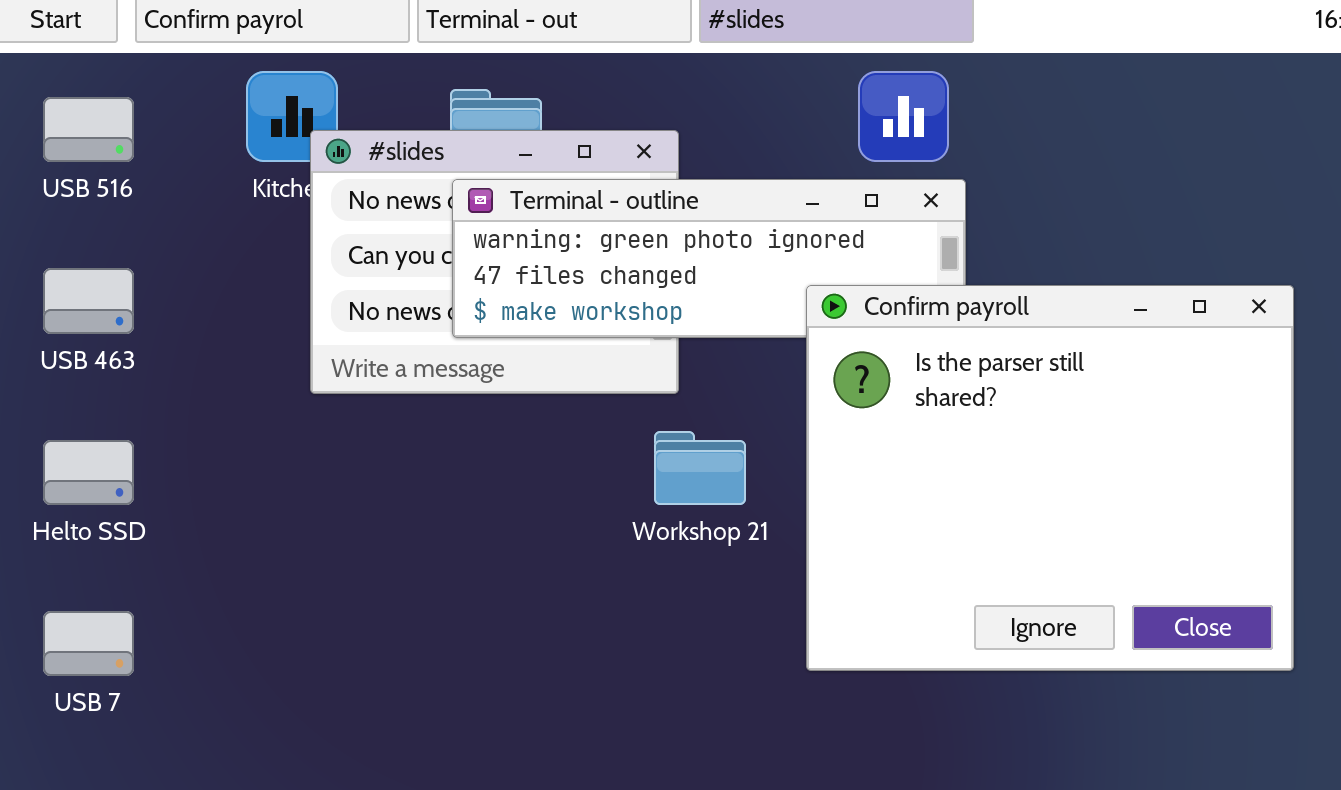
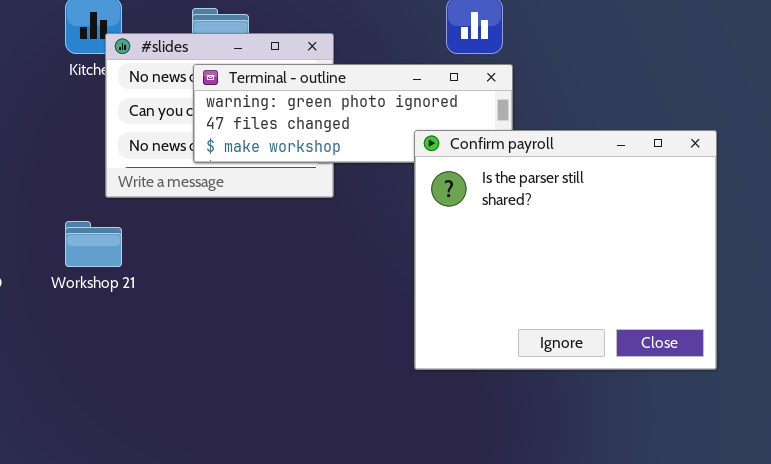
Workshop 21: [654,431,746,505] -> [65,221,122,267], moved

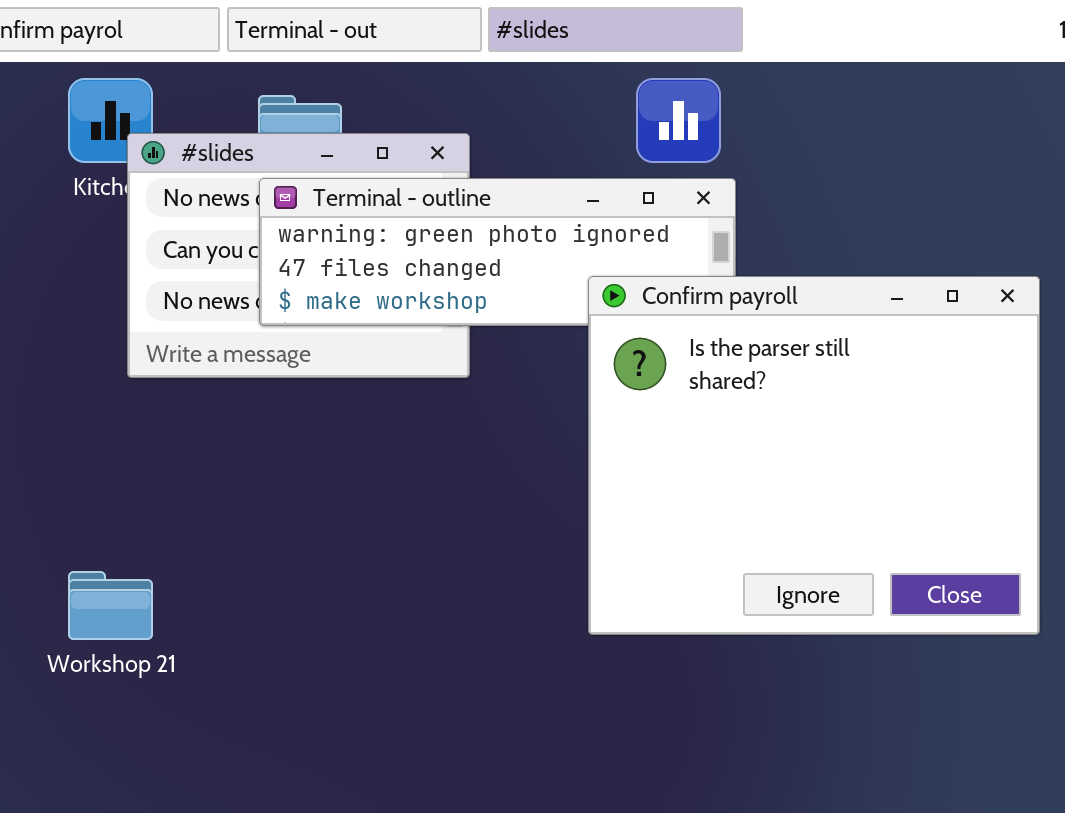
Workshop 21: [65,221,122,267] -> [68,571,153,640], moved

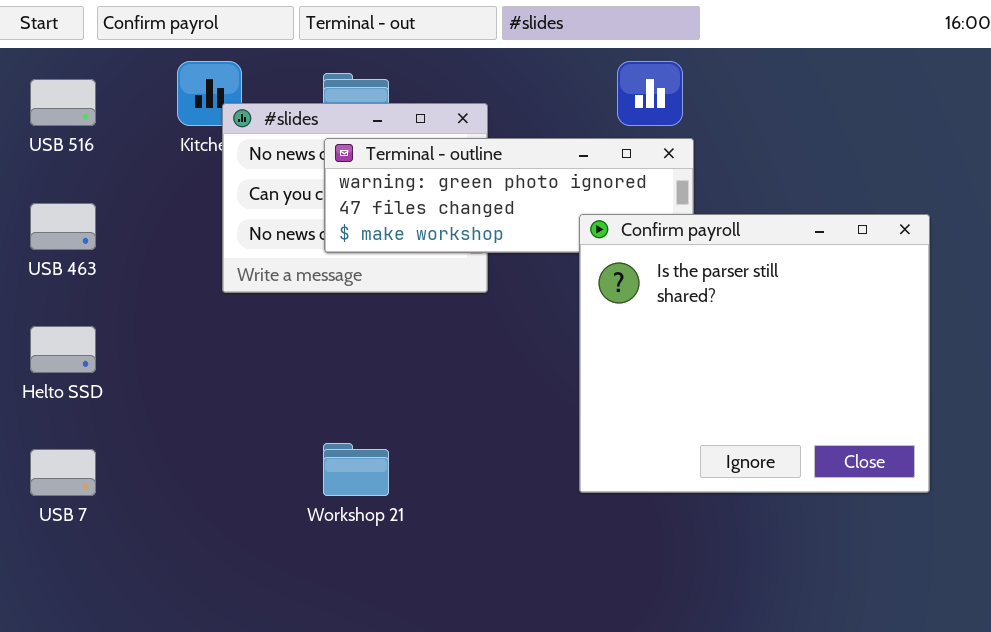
Workshop 21: [68,571,153,640] -> [323,443,389,496], moved

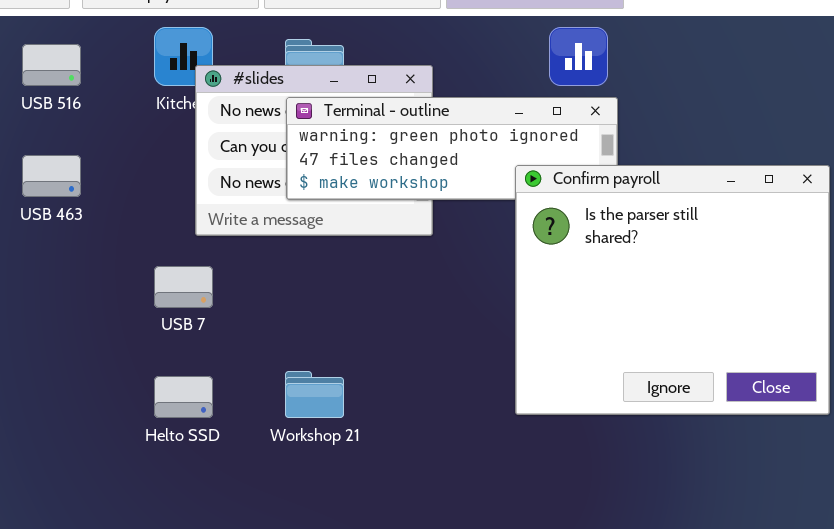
Helto SSD: [30,326,96,373] -> [154,376,213,418], moved
USB 7: [30,449,96,496] -> [154,266,213,308], moved

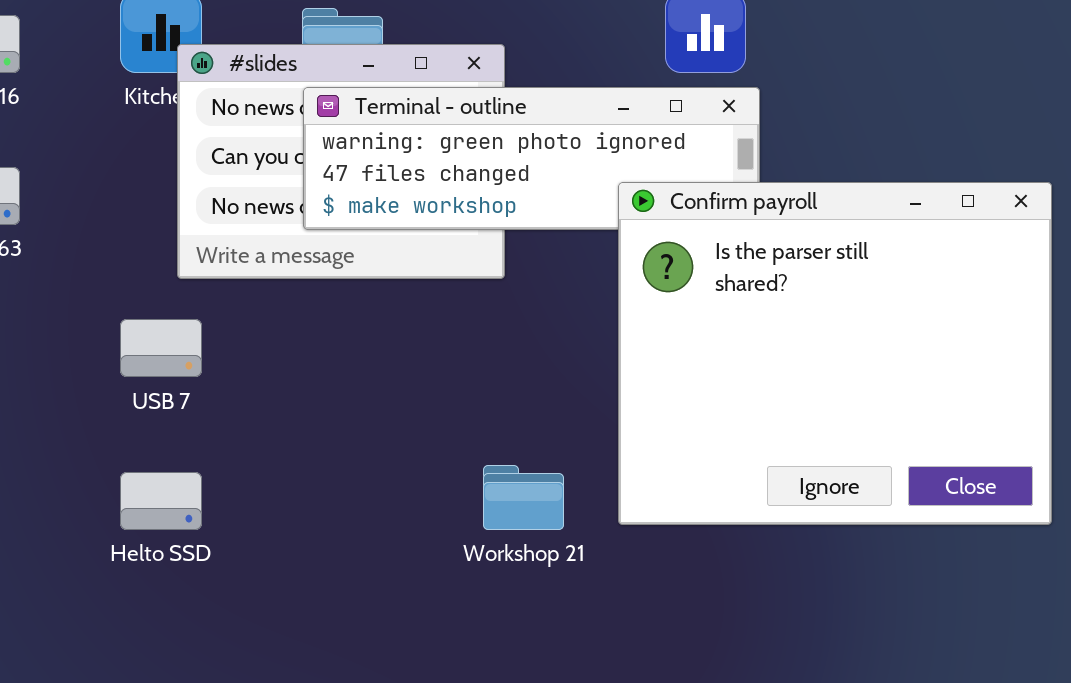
Workshop 21: [285,371,344,418] -> [483,465,564,530], moved

